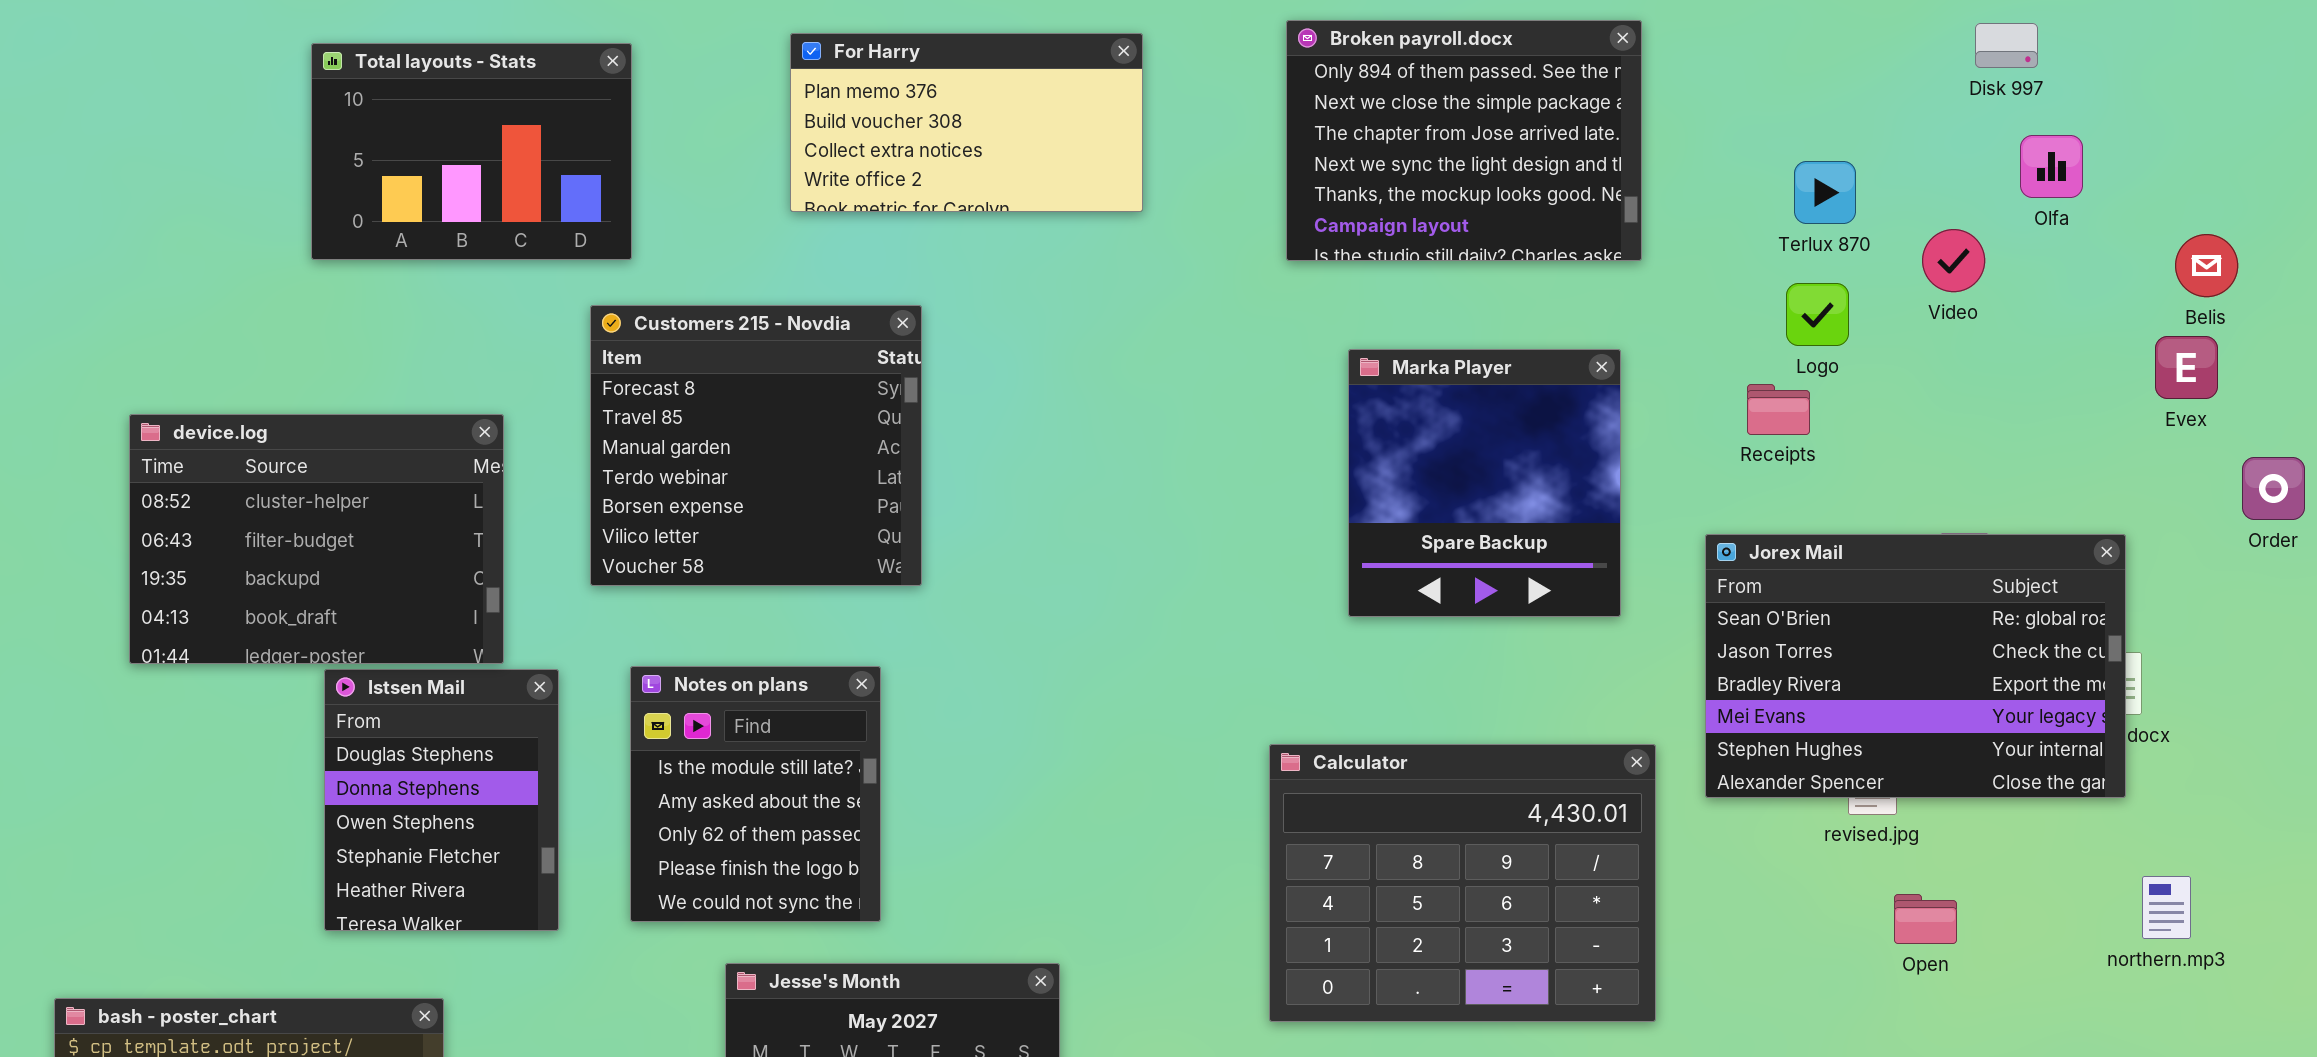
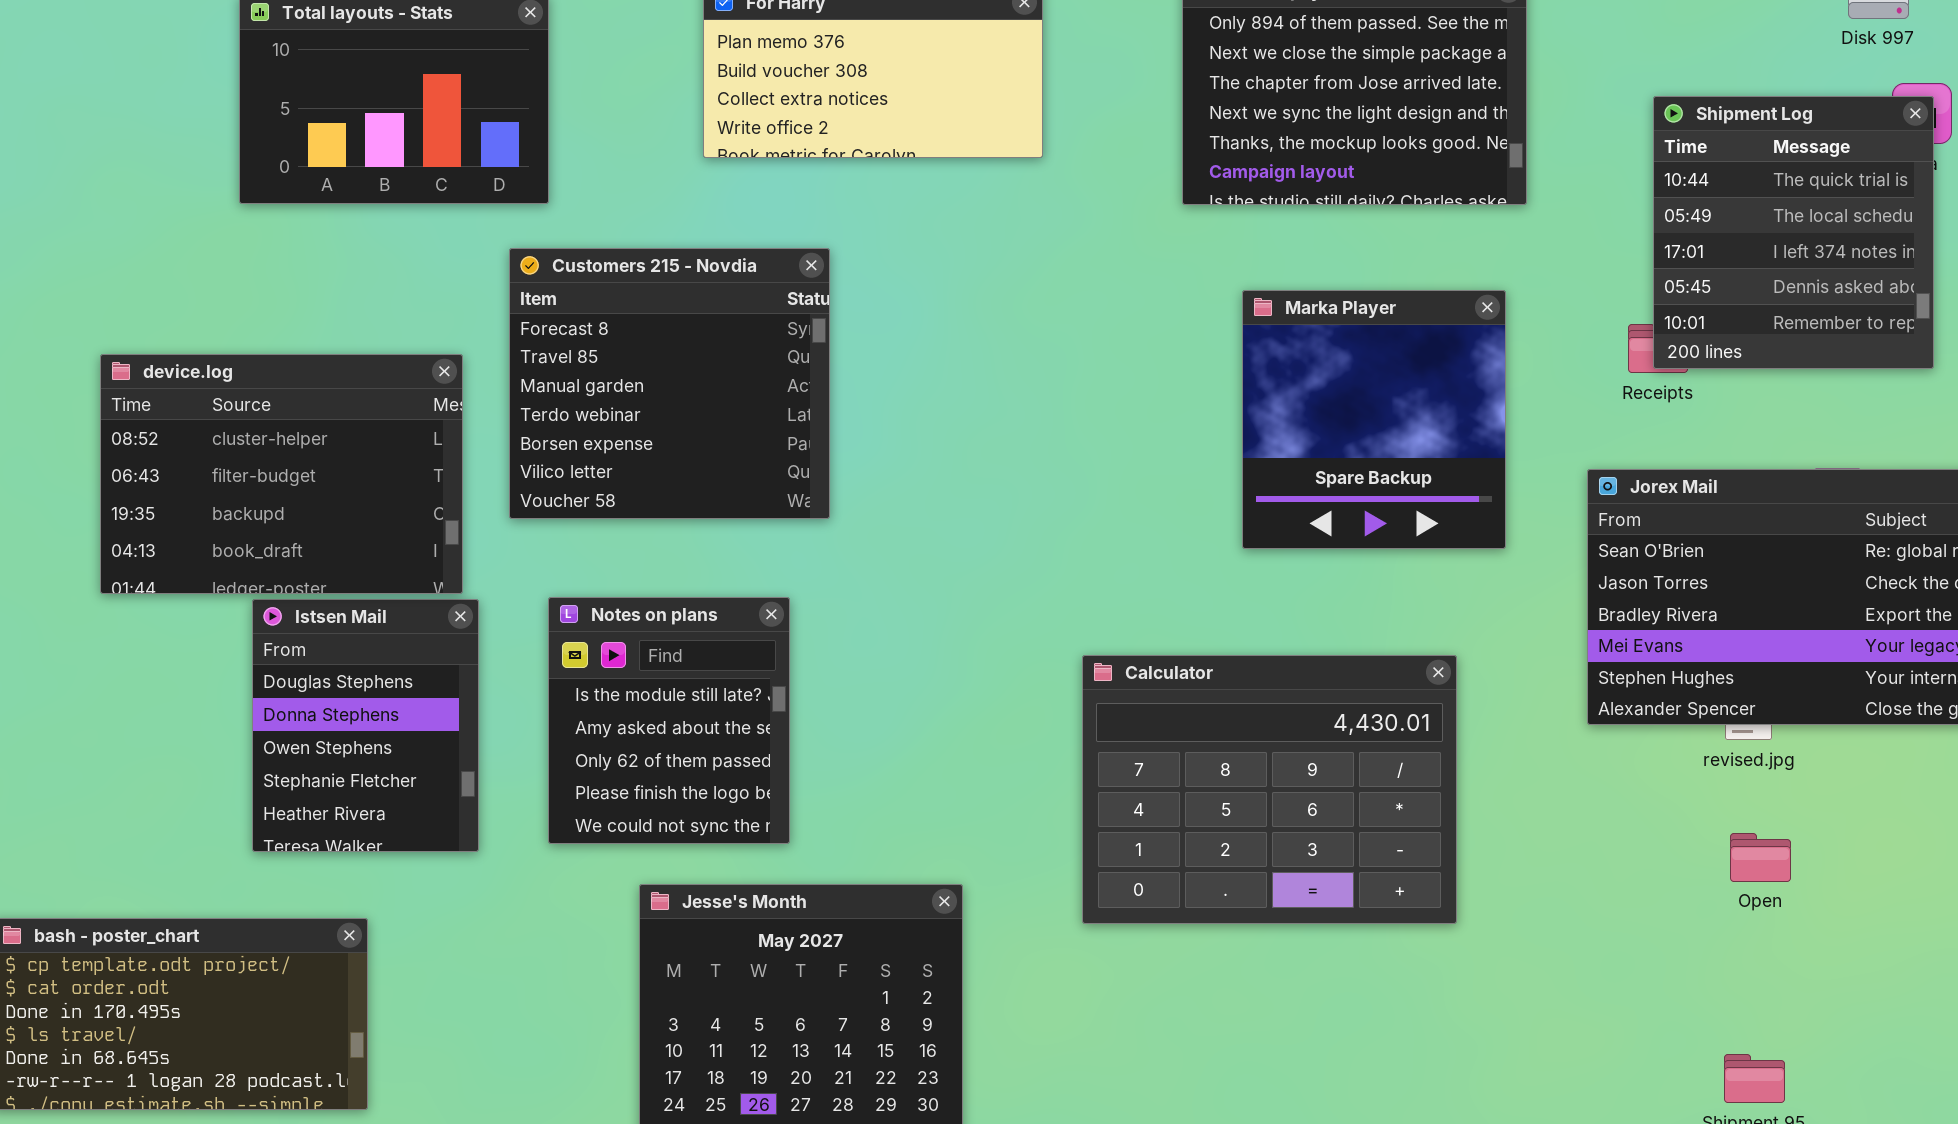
Shipment Log: none -> [1653,96,1934,369], opened
device.log: [129,414,504,664] -> [100,354,463,594], moved
Calculator: [1269,744,1656,1022] -> [1082,655,1457,924], moved
Open: [1894,894,1957,944] -> [1730,833,1791,882], moved

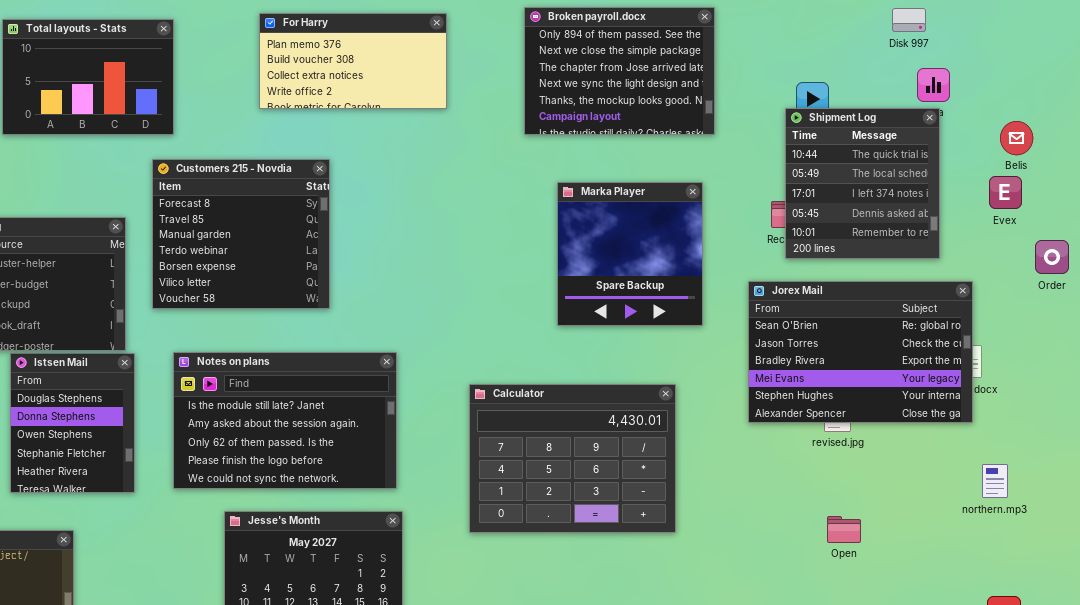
Shipment Log: [1653,96,1934,369] -> [785,108,940,259], moved
Notes on plans: [548,597,790,844] -> [173,352,397,489], resized
Open: [1730,833,1791,882] -> [827,516,861,543], moved

